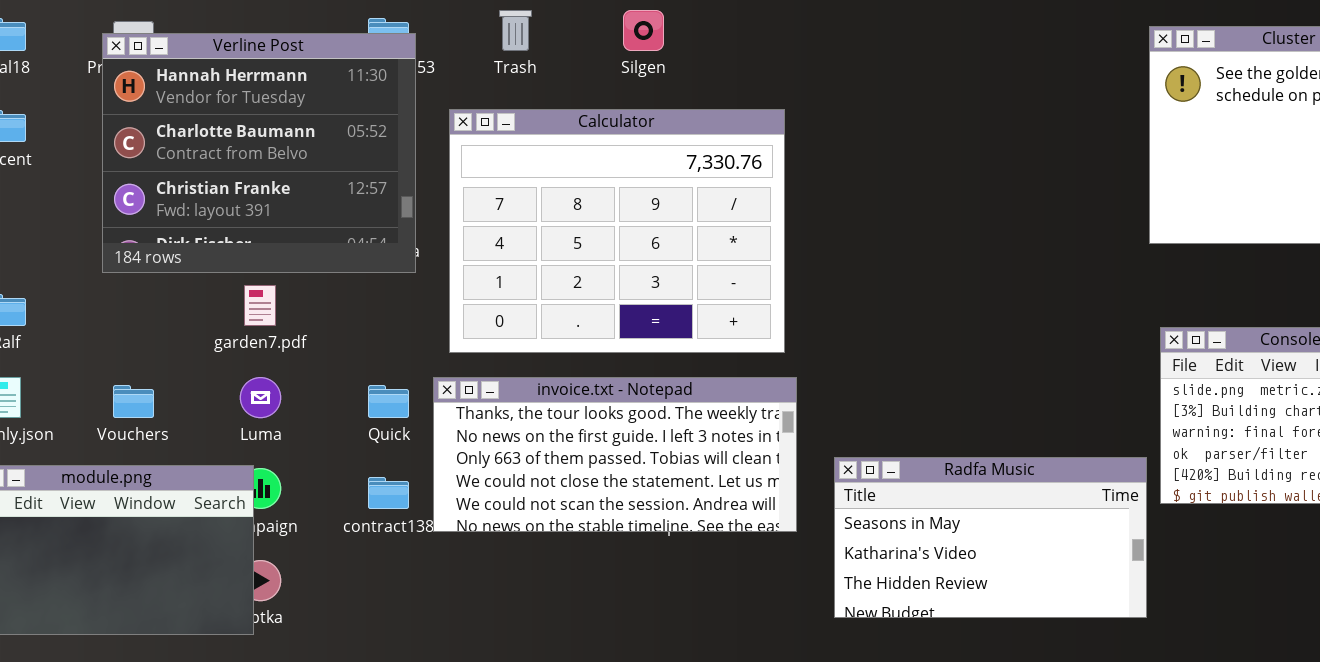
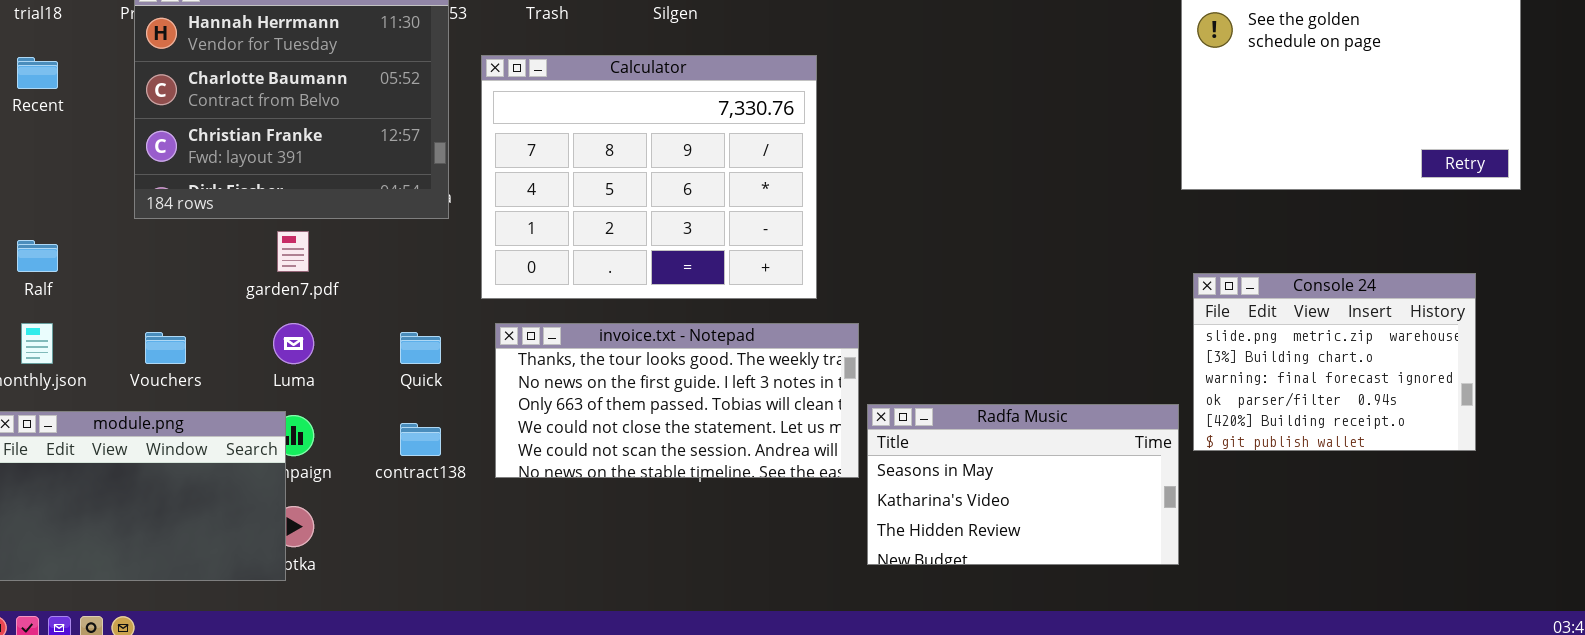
invoice.txt - Notepad: [433,377,797,532] -> [495,323,859,478], moved

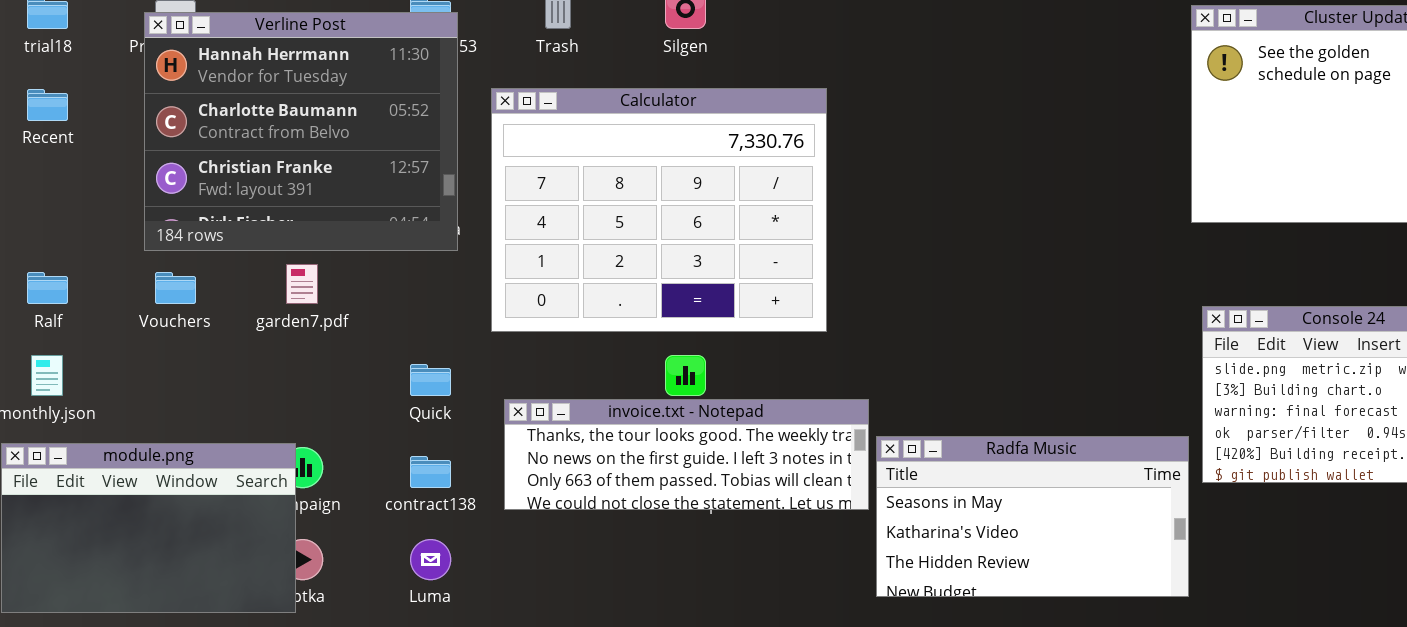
Luma: [273,323,314,364] -> [410,539,451,580], moved
invoice.txt - Notepad: [495,323,859,478] -> [504,399,869,510], resized
Vouchers: [145,332,186,364] -> [155,272,196,304], moved

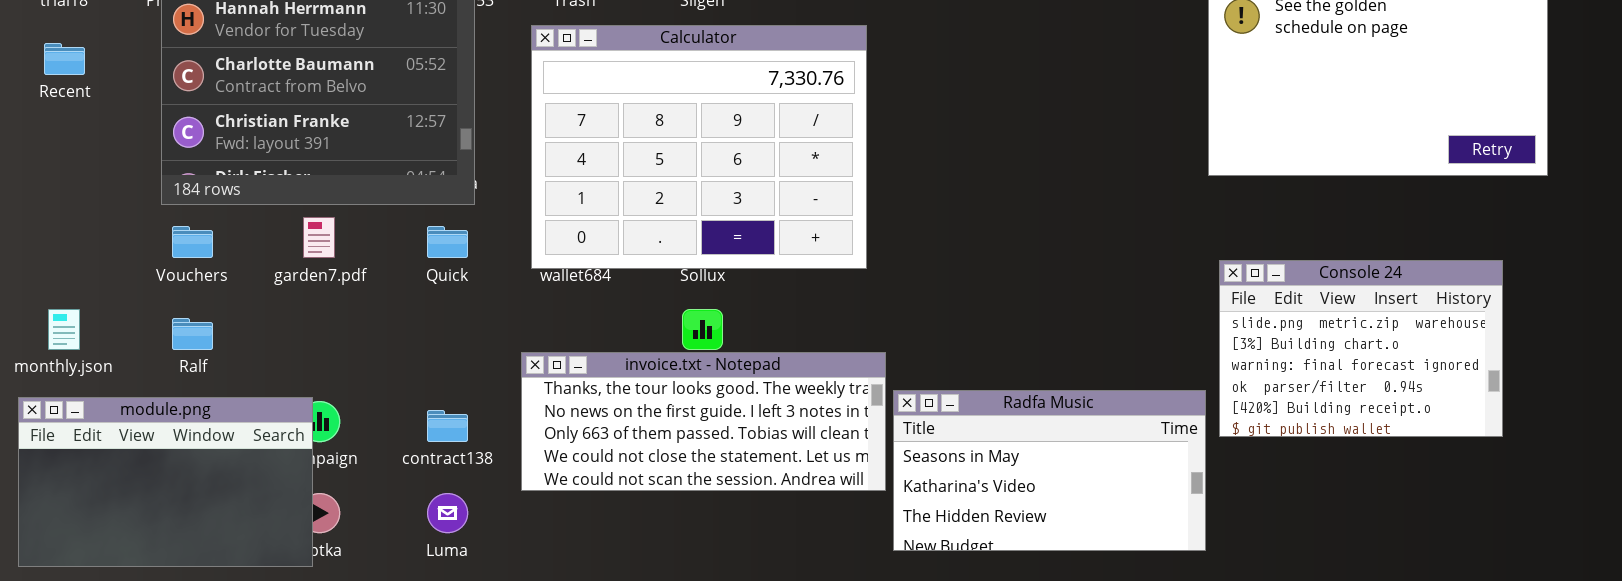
Calculator: [491,88,827,332] -> [531,25,867,269], moved
Ralf: [27,272,68,304] -> [172,318,213,350], moved
Quick: [410,364,451,396] -> [427,226,468,258], moved
invoice.txt - Notepad: [504,399,869,510] -> [521,352,886,491], resized

